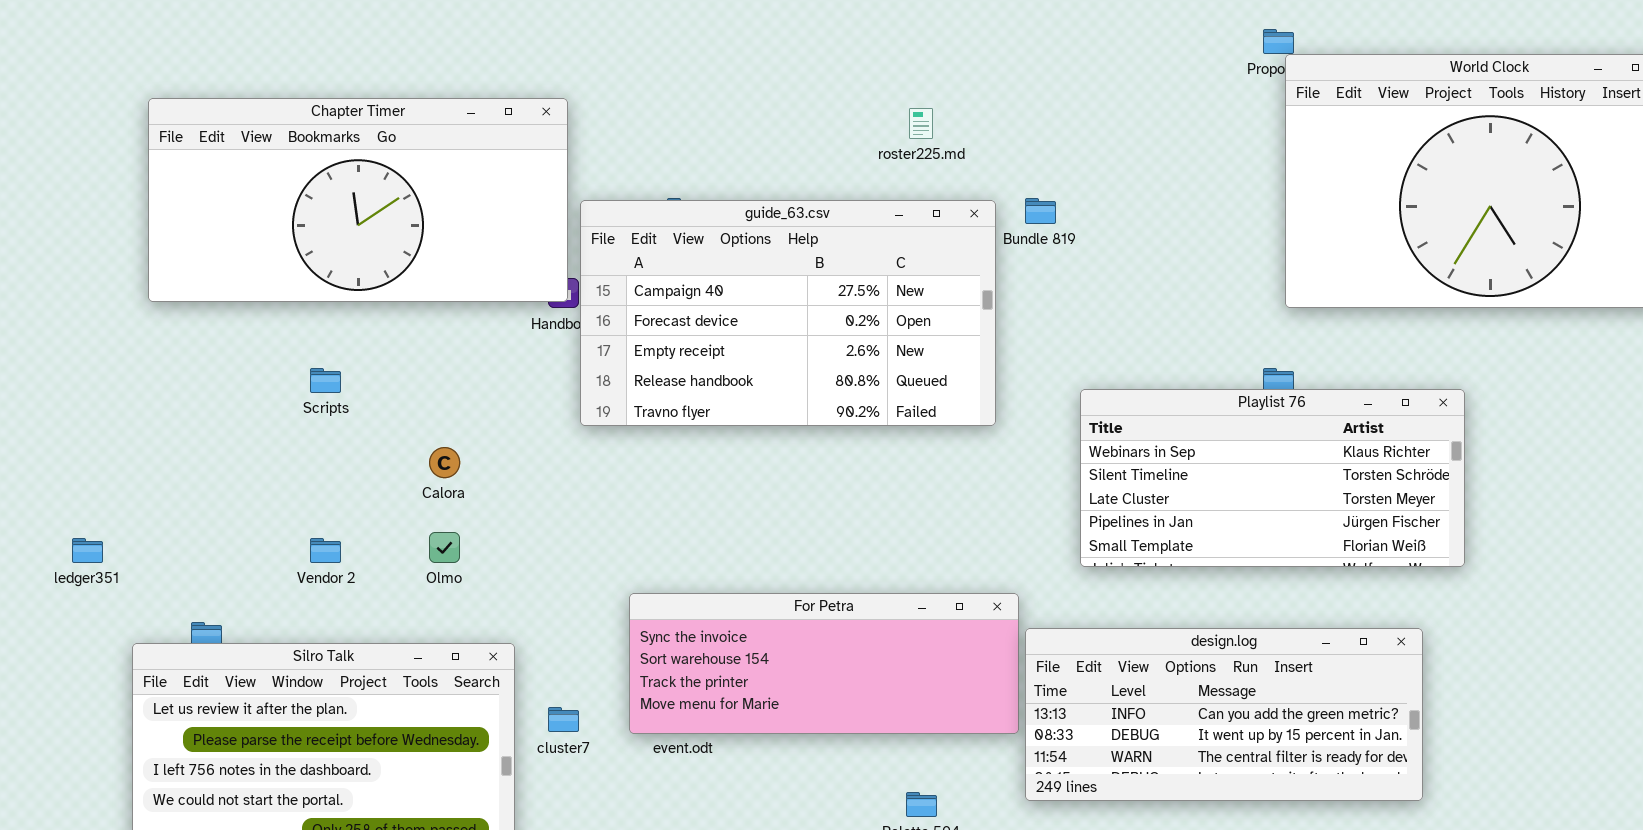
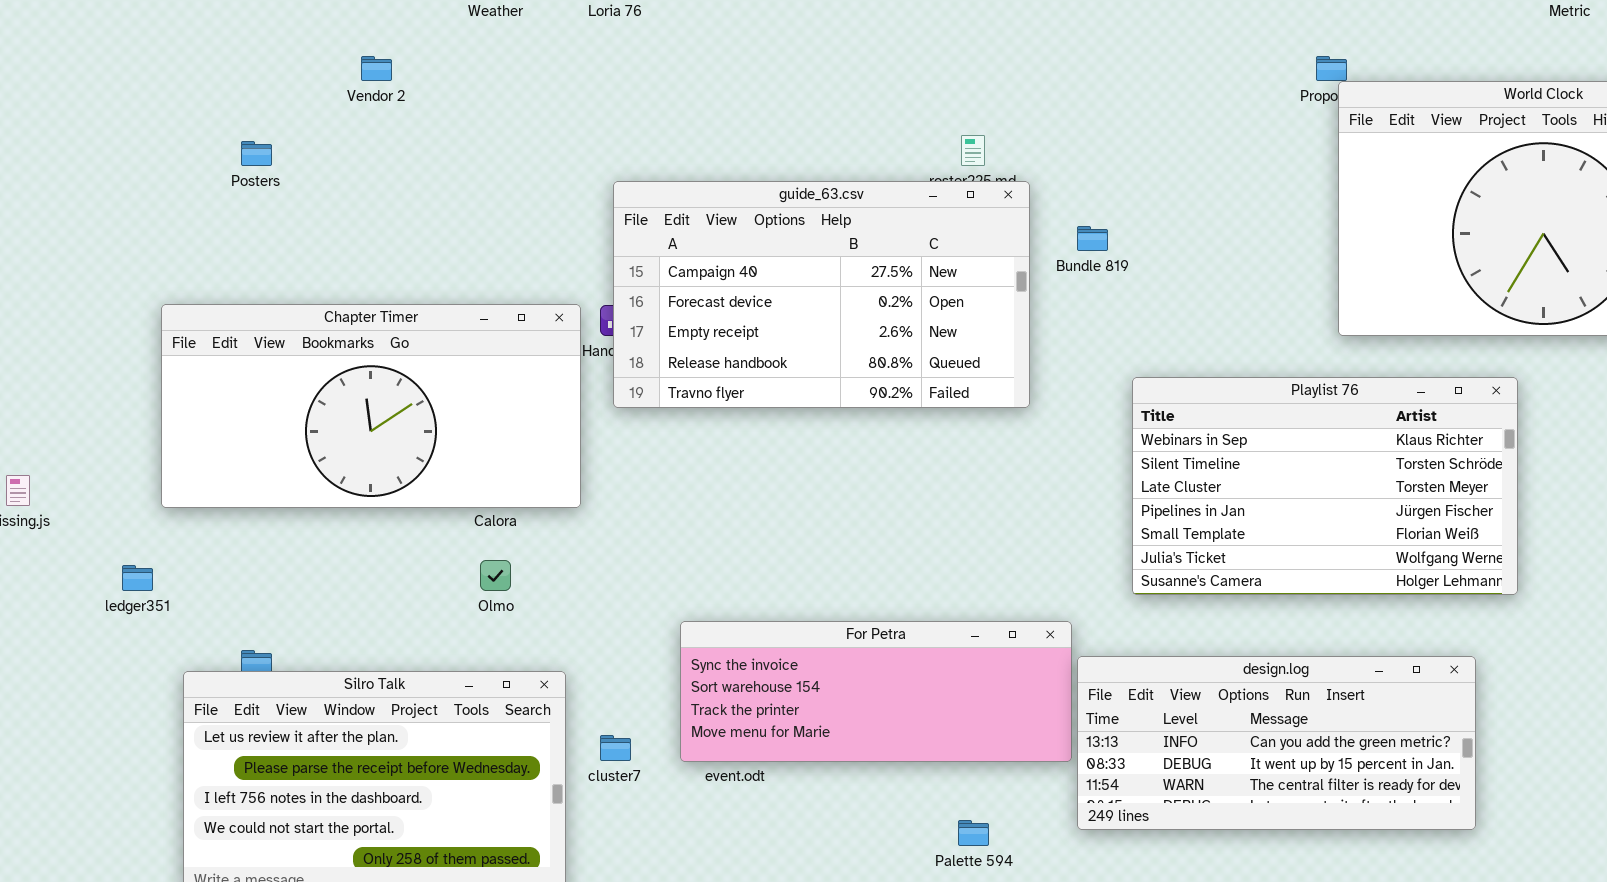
Chapter Timer: [148,98,568,302] -> [161,304,581,508], moved
guide_63.csv: [580,200,996,426] -> [613,181,1030,408], moved
Playlist 76: [1080,389,1465,567] -> [1132,377,1518,595], resized
Vendor 2: [310,538,341,563] -> [361,56,392,81], moved

